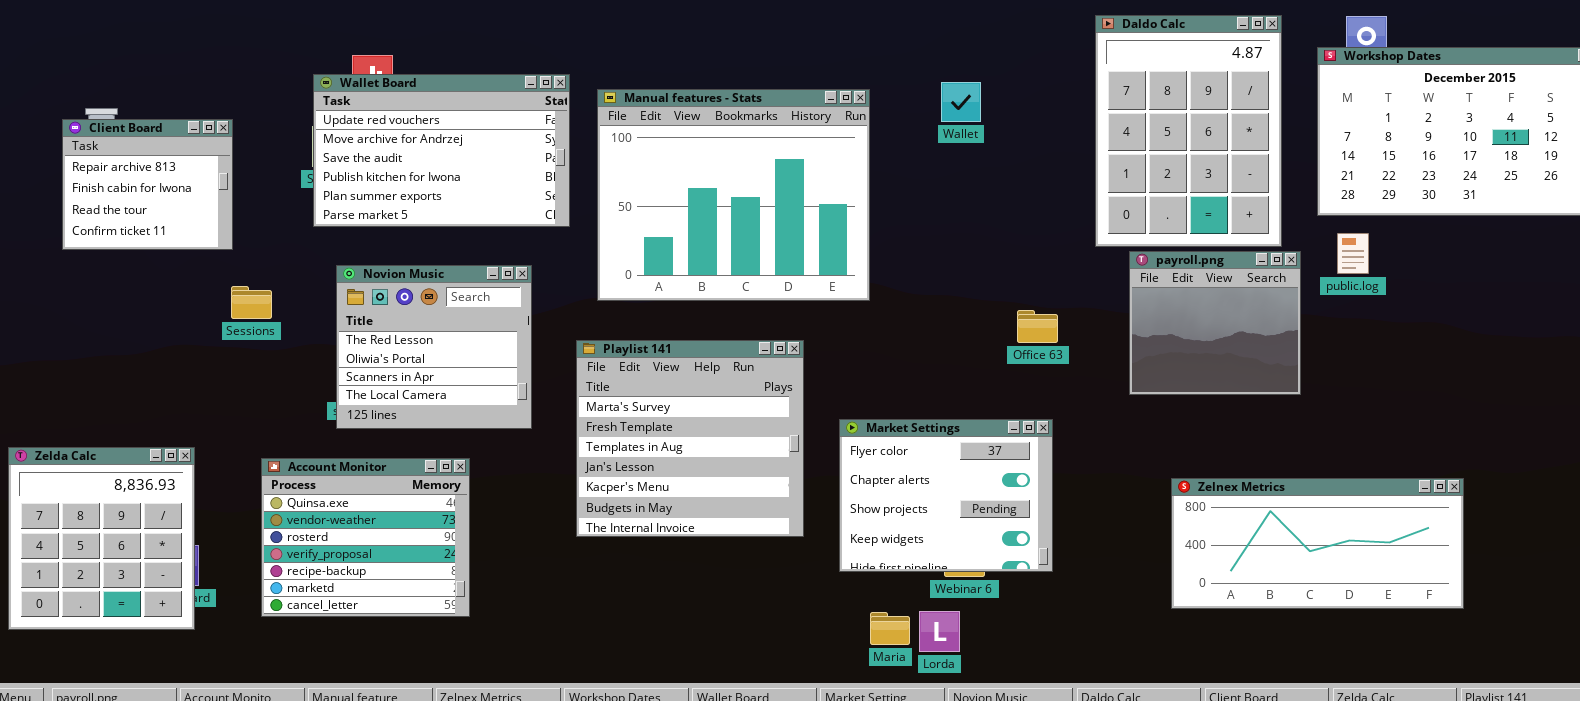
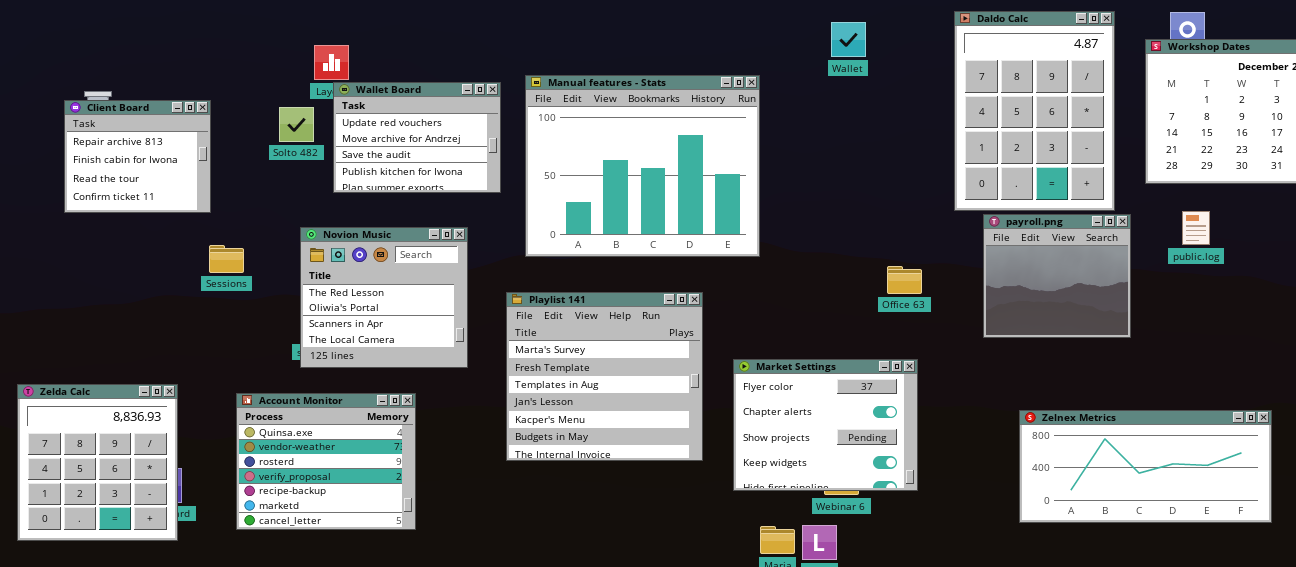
Wallet Board: [313,74,570,227] -> [333,82,501,193], resized
Wallet: [941,82,981,122] -> [831,22,866,57], moved
public.log: [1337,233,1369,274] -> [1182,211,1210,245], moved

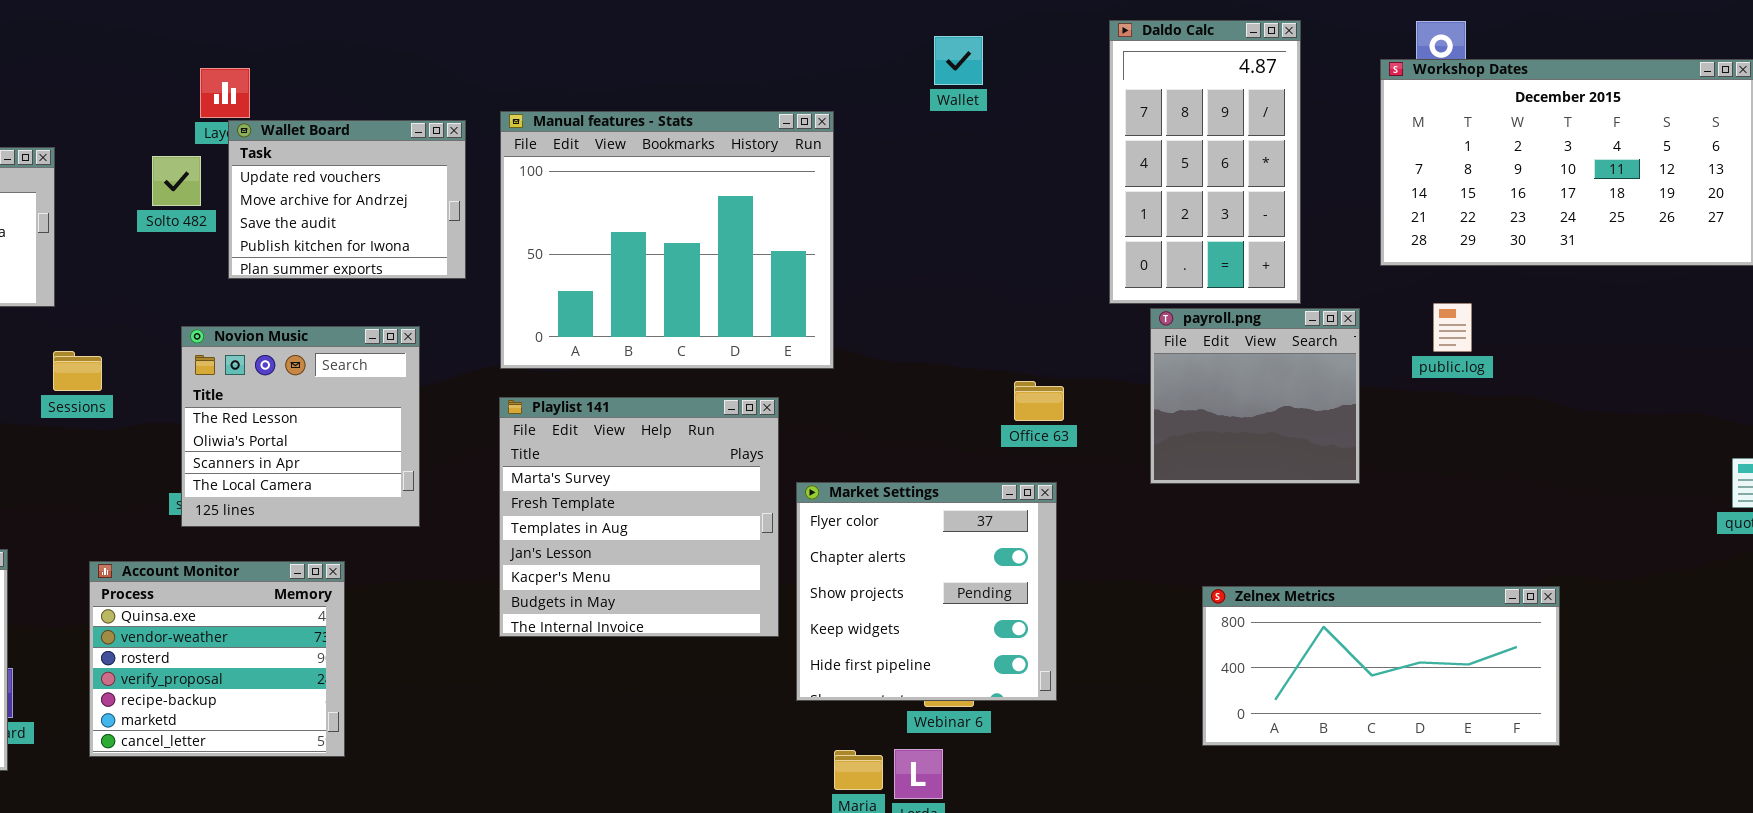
Daldo Calc: [954,11,1115,211] -> [1109,20,1301,304], resized
Playlist 141: [506,292,703,461] -> [499,397,779,637], moved
Market Settings: [733,359,918,491] -> [796,482,1057,701], resized

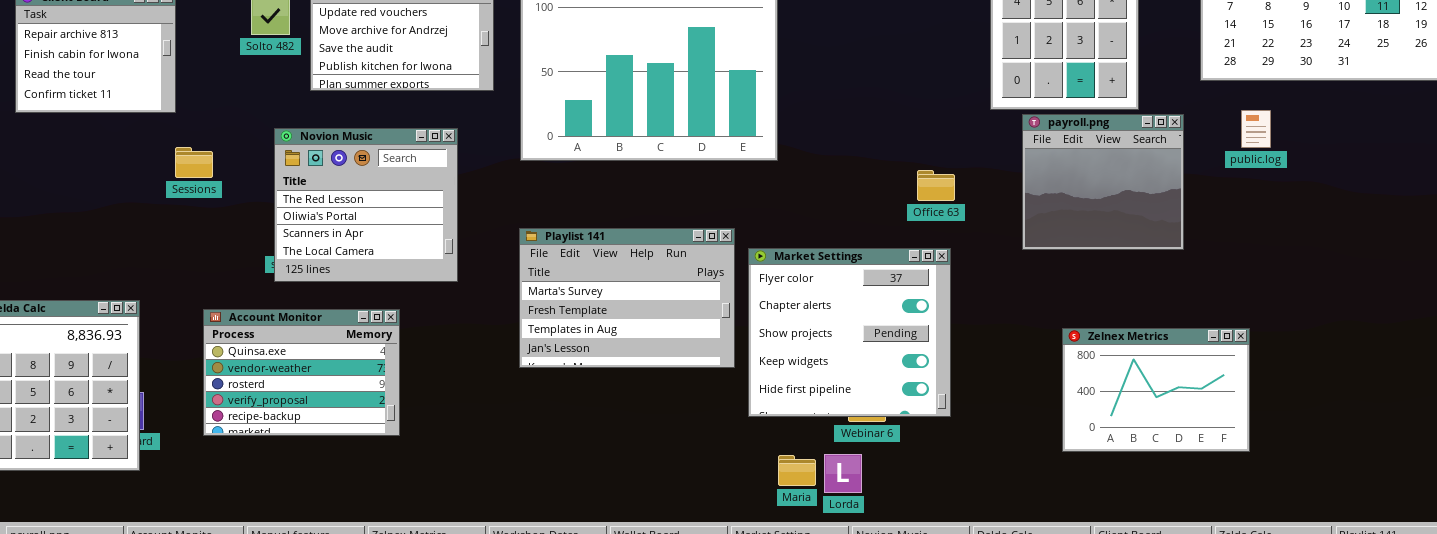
Playlist 141: [499,397,779,637] -> [519,228,735,368], resized
Account Monitor: [89,561,345,757] -> [203,309,400,436], resized
Zelnex Metrics: [1202,586,1560,746] -> [1062,328,1250,452], resized

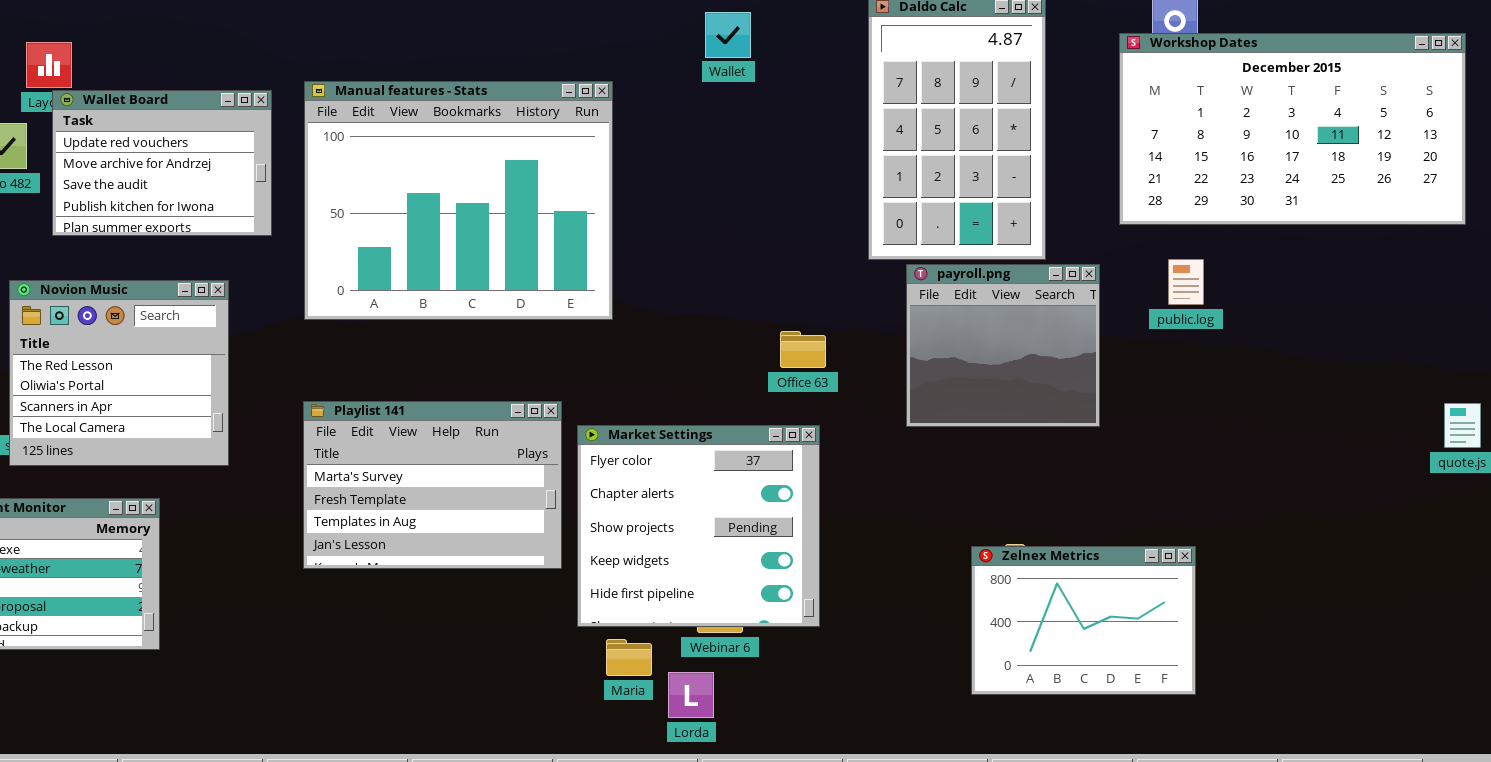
Zelnex Metrics: [1062,328,1250,452] -> [971,546,1196,695], moved
Maria: [778,455,816,486] -> [606,639,652,676], moved

